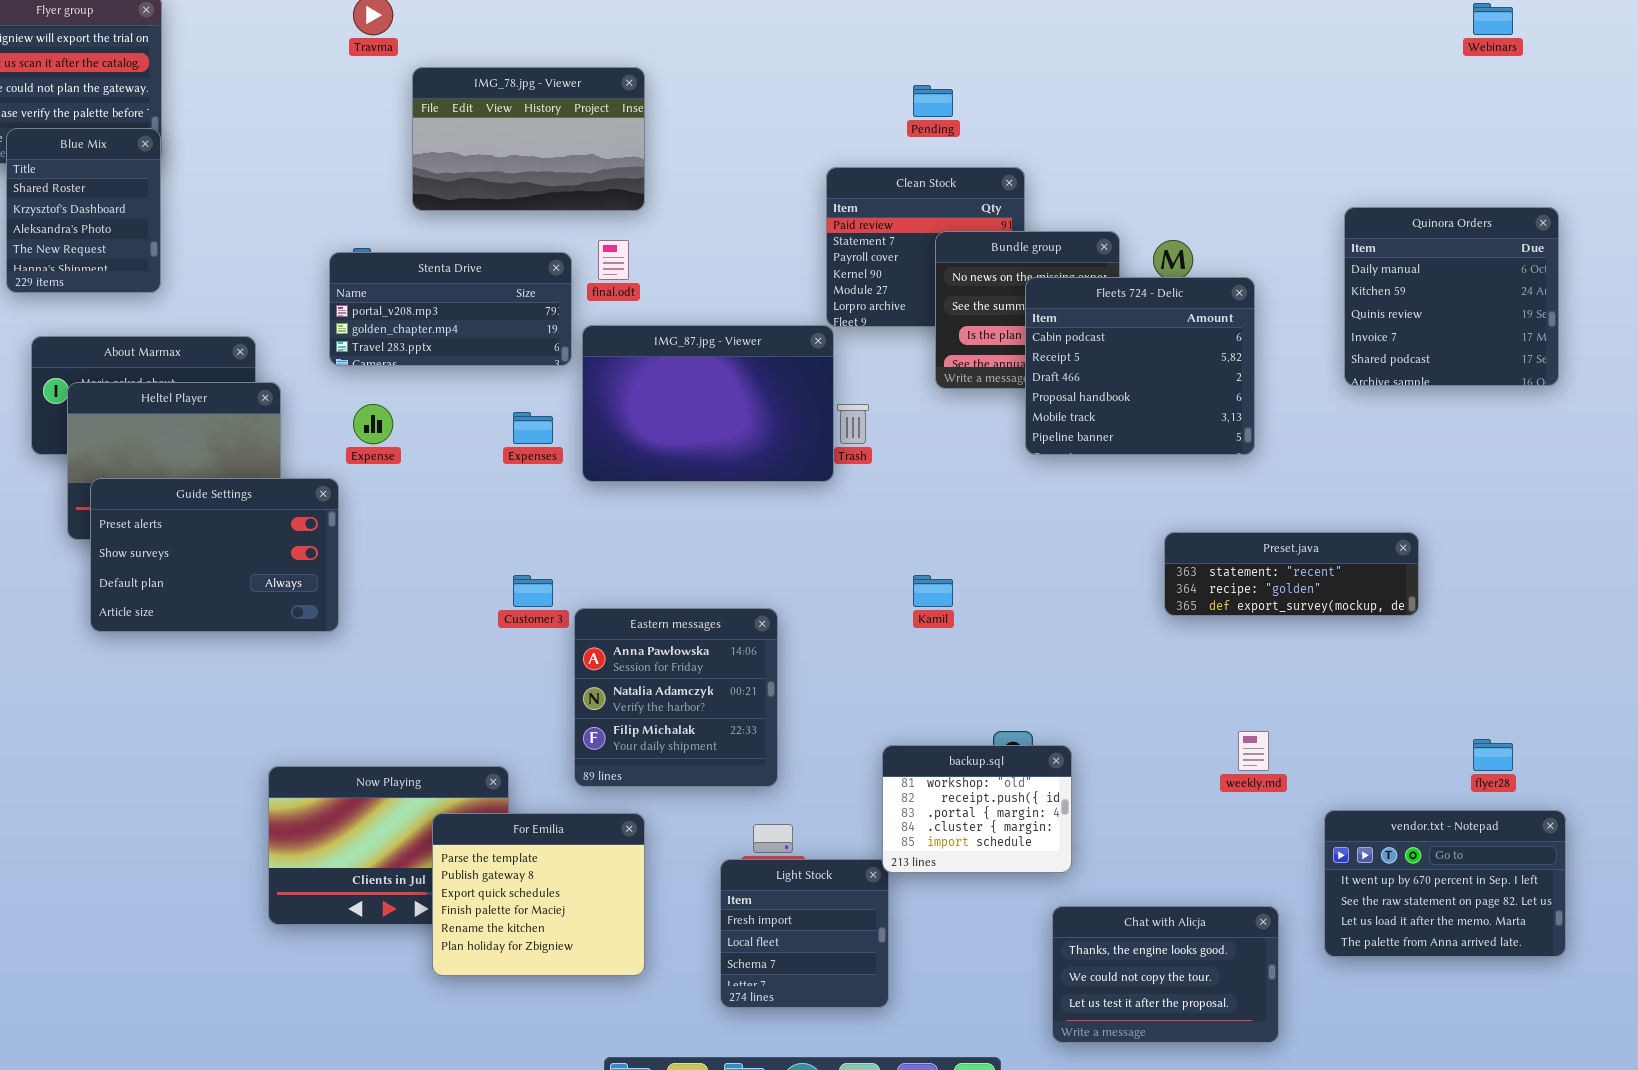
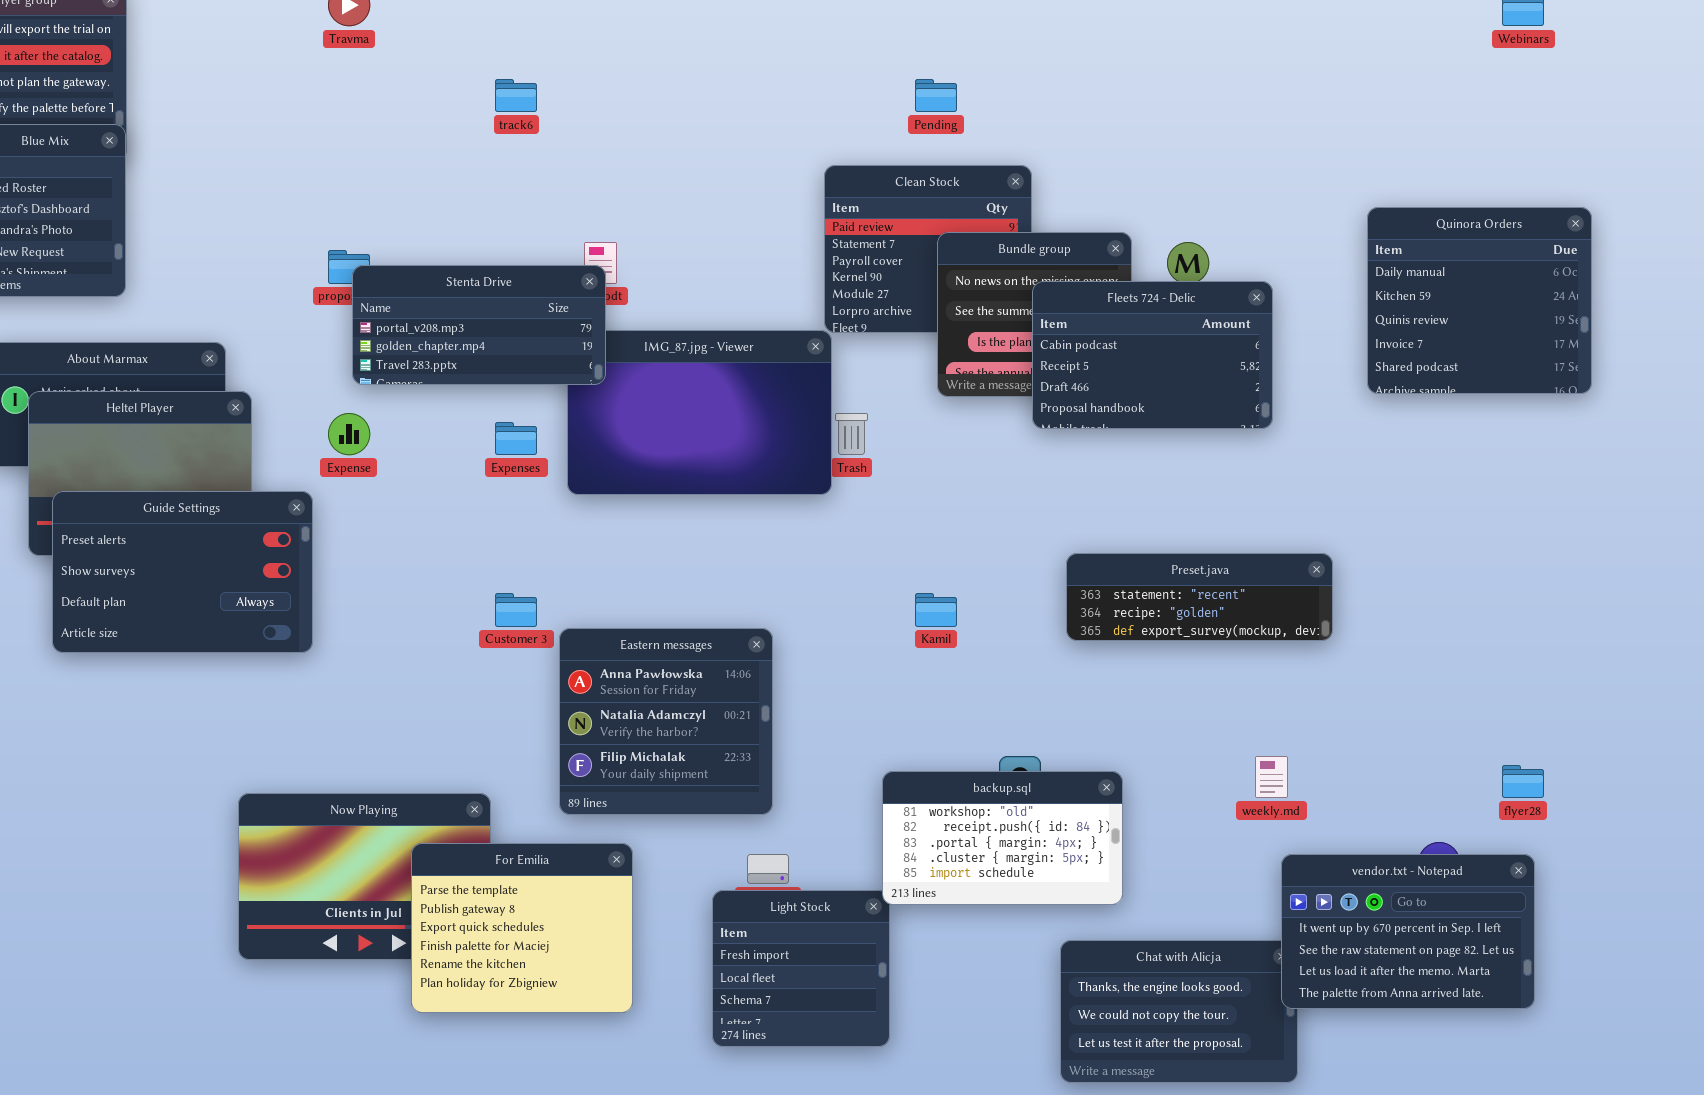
IMG_78.jpg - Viewer: [412,67,645,211] -> none, closed
Stenta Drive: [329,252,572,366] -> [352,265,606,385], moved
Fleets 724 - Delic: [1025,277,1255,455] -> [1032,281,1273,429], resized
Preset.java: [1164,532,1419,616] -> [1066,553,1333,641], moved
backup.sql: [882,745,1072,873] -> [882,771,1123,905], resized
vendor.txt - Notepad: [1324,810,1566,957] -> [1281,854,1535,1009], moved

